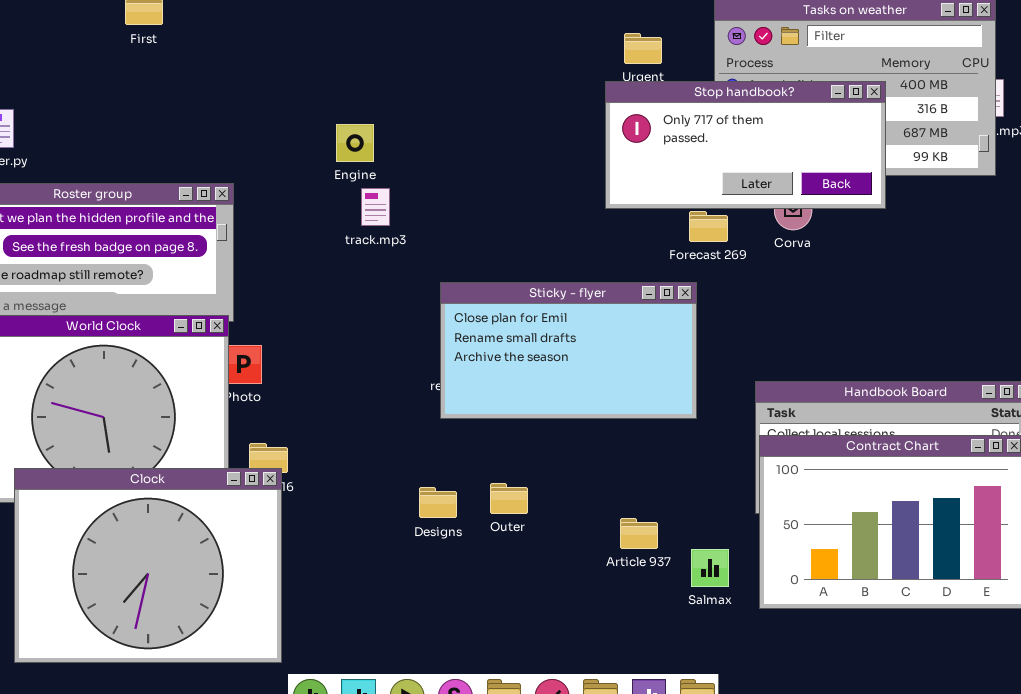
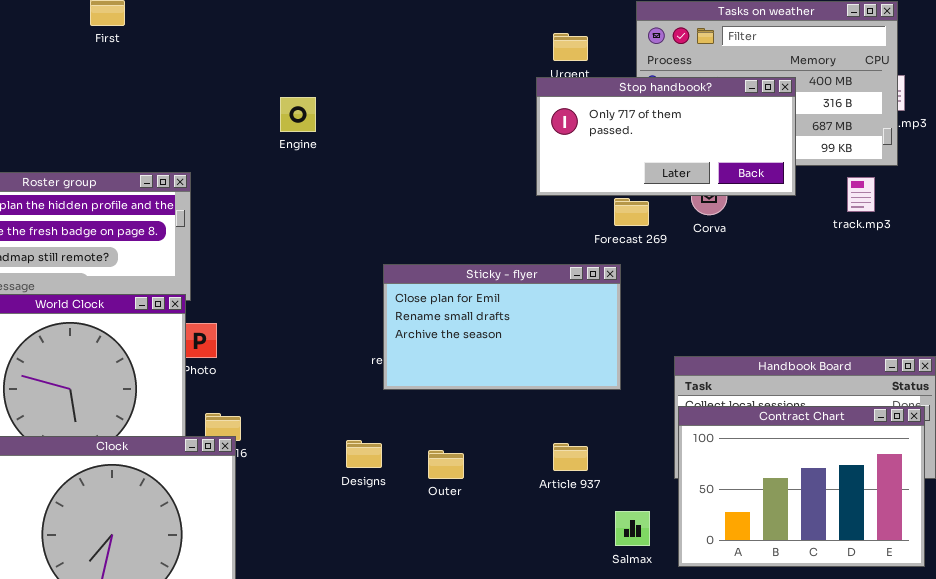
Engine: [336,124,374,162] -> [280,97,316,132], moved
track.mp3: [361,188,390,226] -> [847,177,875,212], moved
Designs: [419,487,457,518] -> [346,440,382,468], moved
Article 937: [620,518,658,549] -> [553,443,588,471], moved

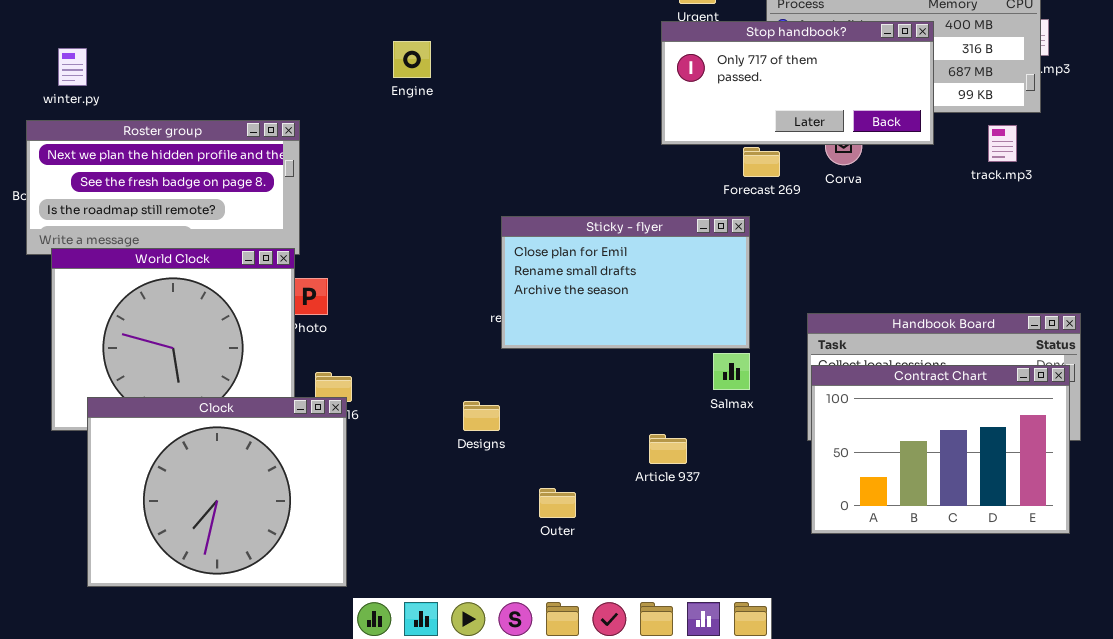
Article 937: [553,443,588,471] -> [649,434,687,464], moved
Outer: [428,450,464,479] -> [539,488,576,518], moved
Salmax: [615,511,650,546] -> [713,353,750,390], moved

